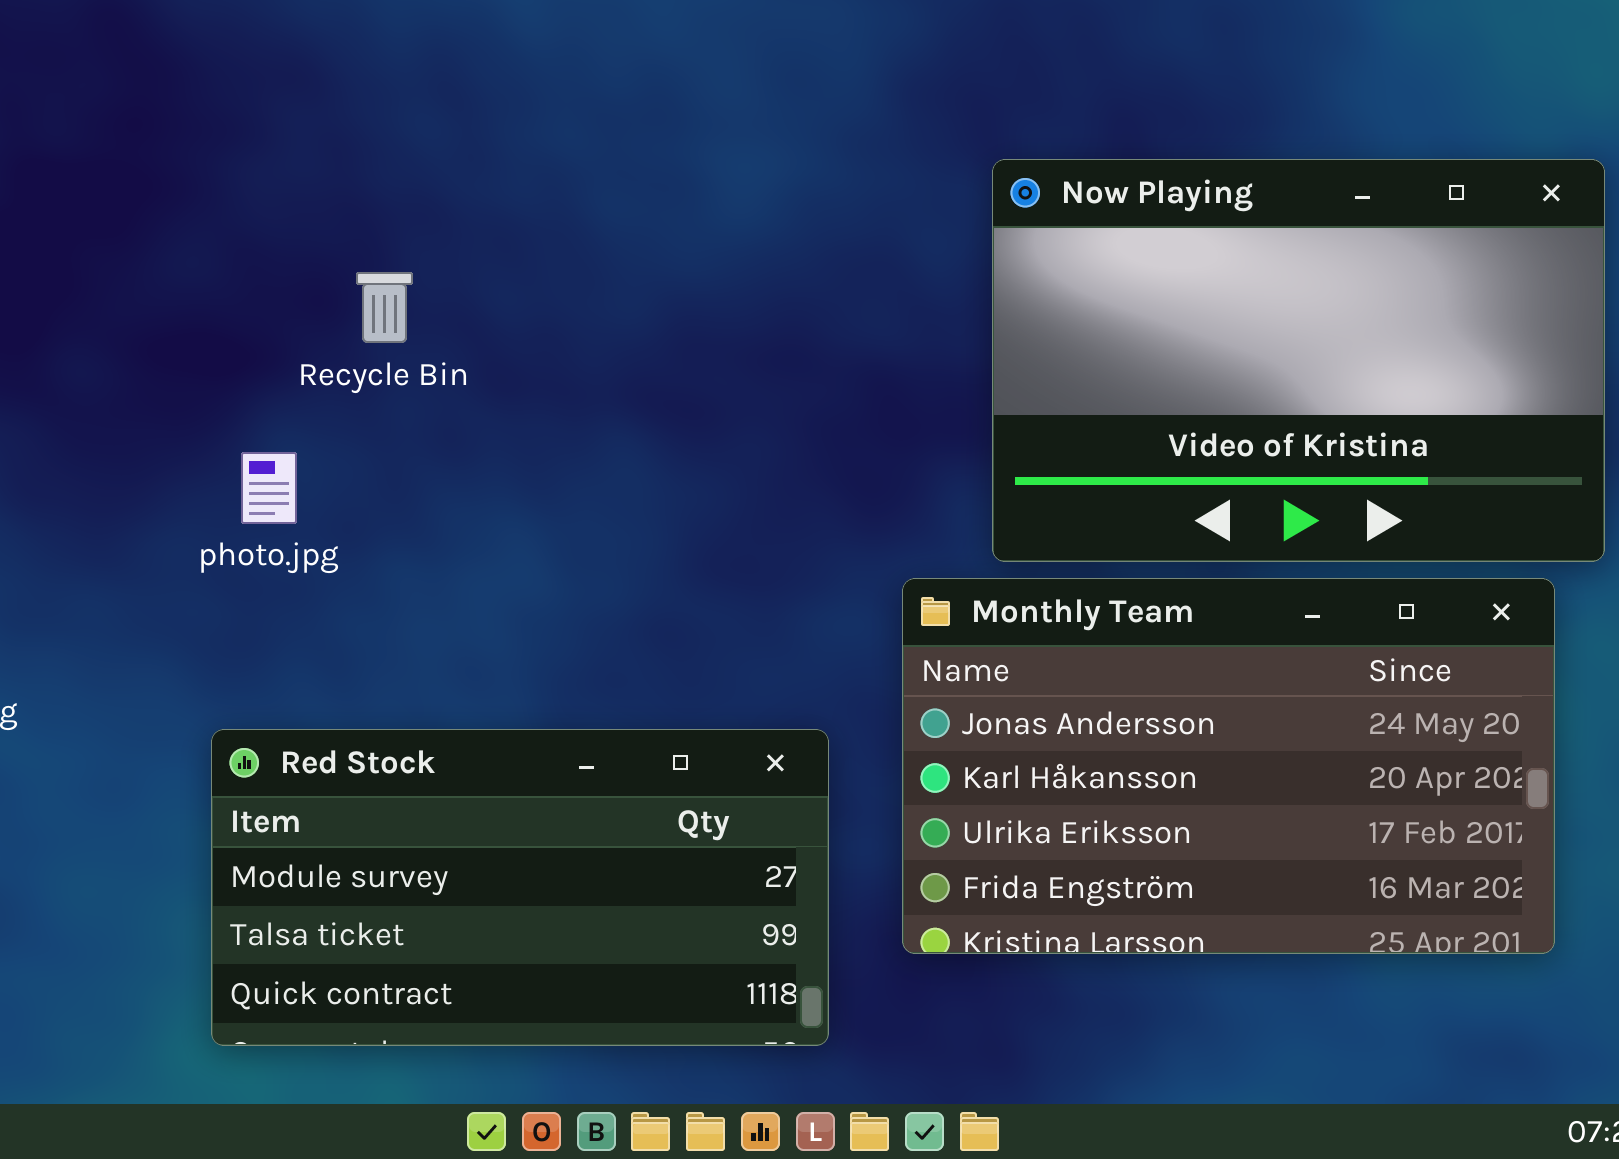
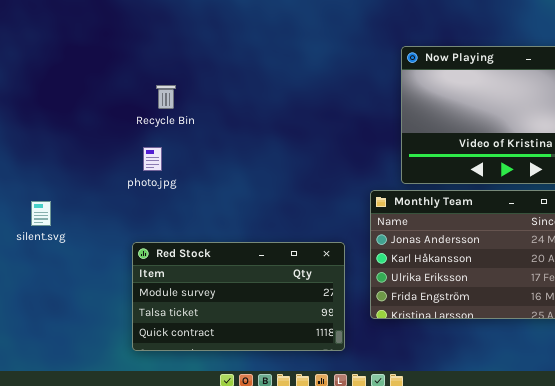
Recycle Bin: [356,272,413,343] -> [156,85,176,109], moved

